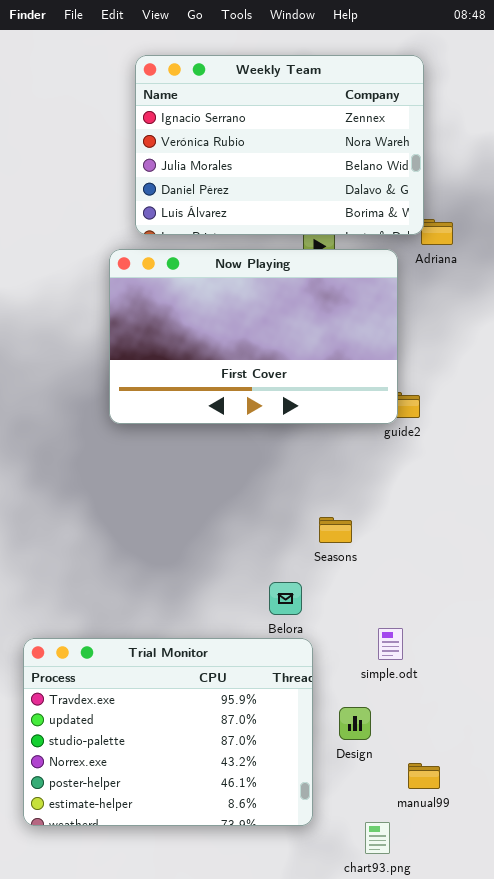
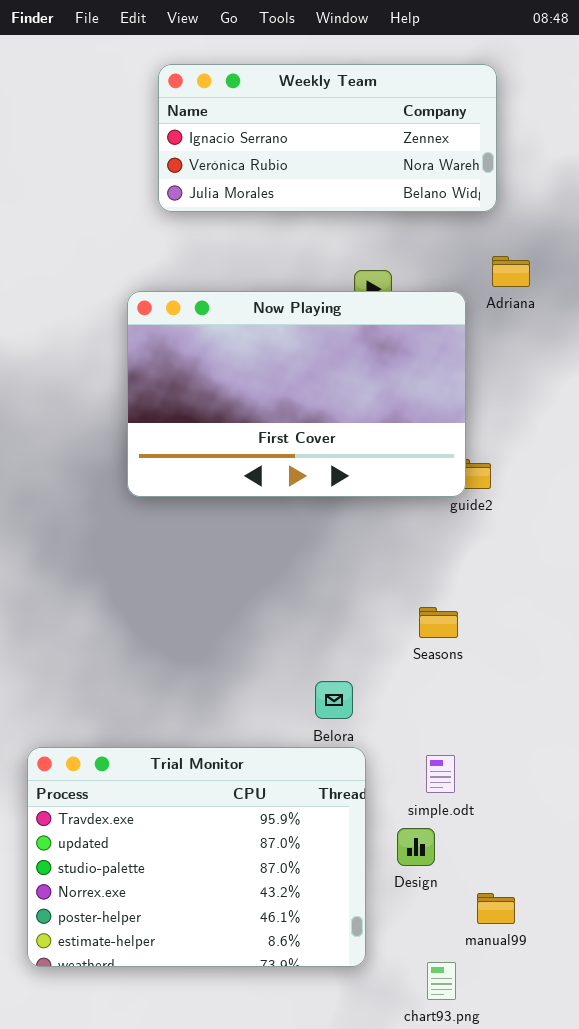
Weekly Team: [135,55,424,235] -> [158,64,497,212], resized
Seasons: [319,517,352,543] -> [419,607,458,638], moved
simple.odt: [378,628,403,660] -> [426,755,455,793], moved

